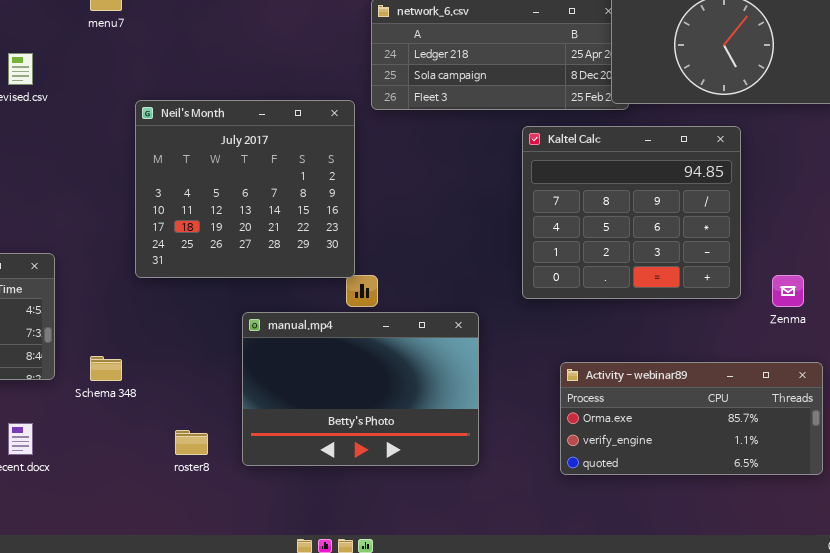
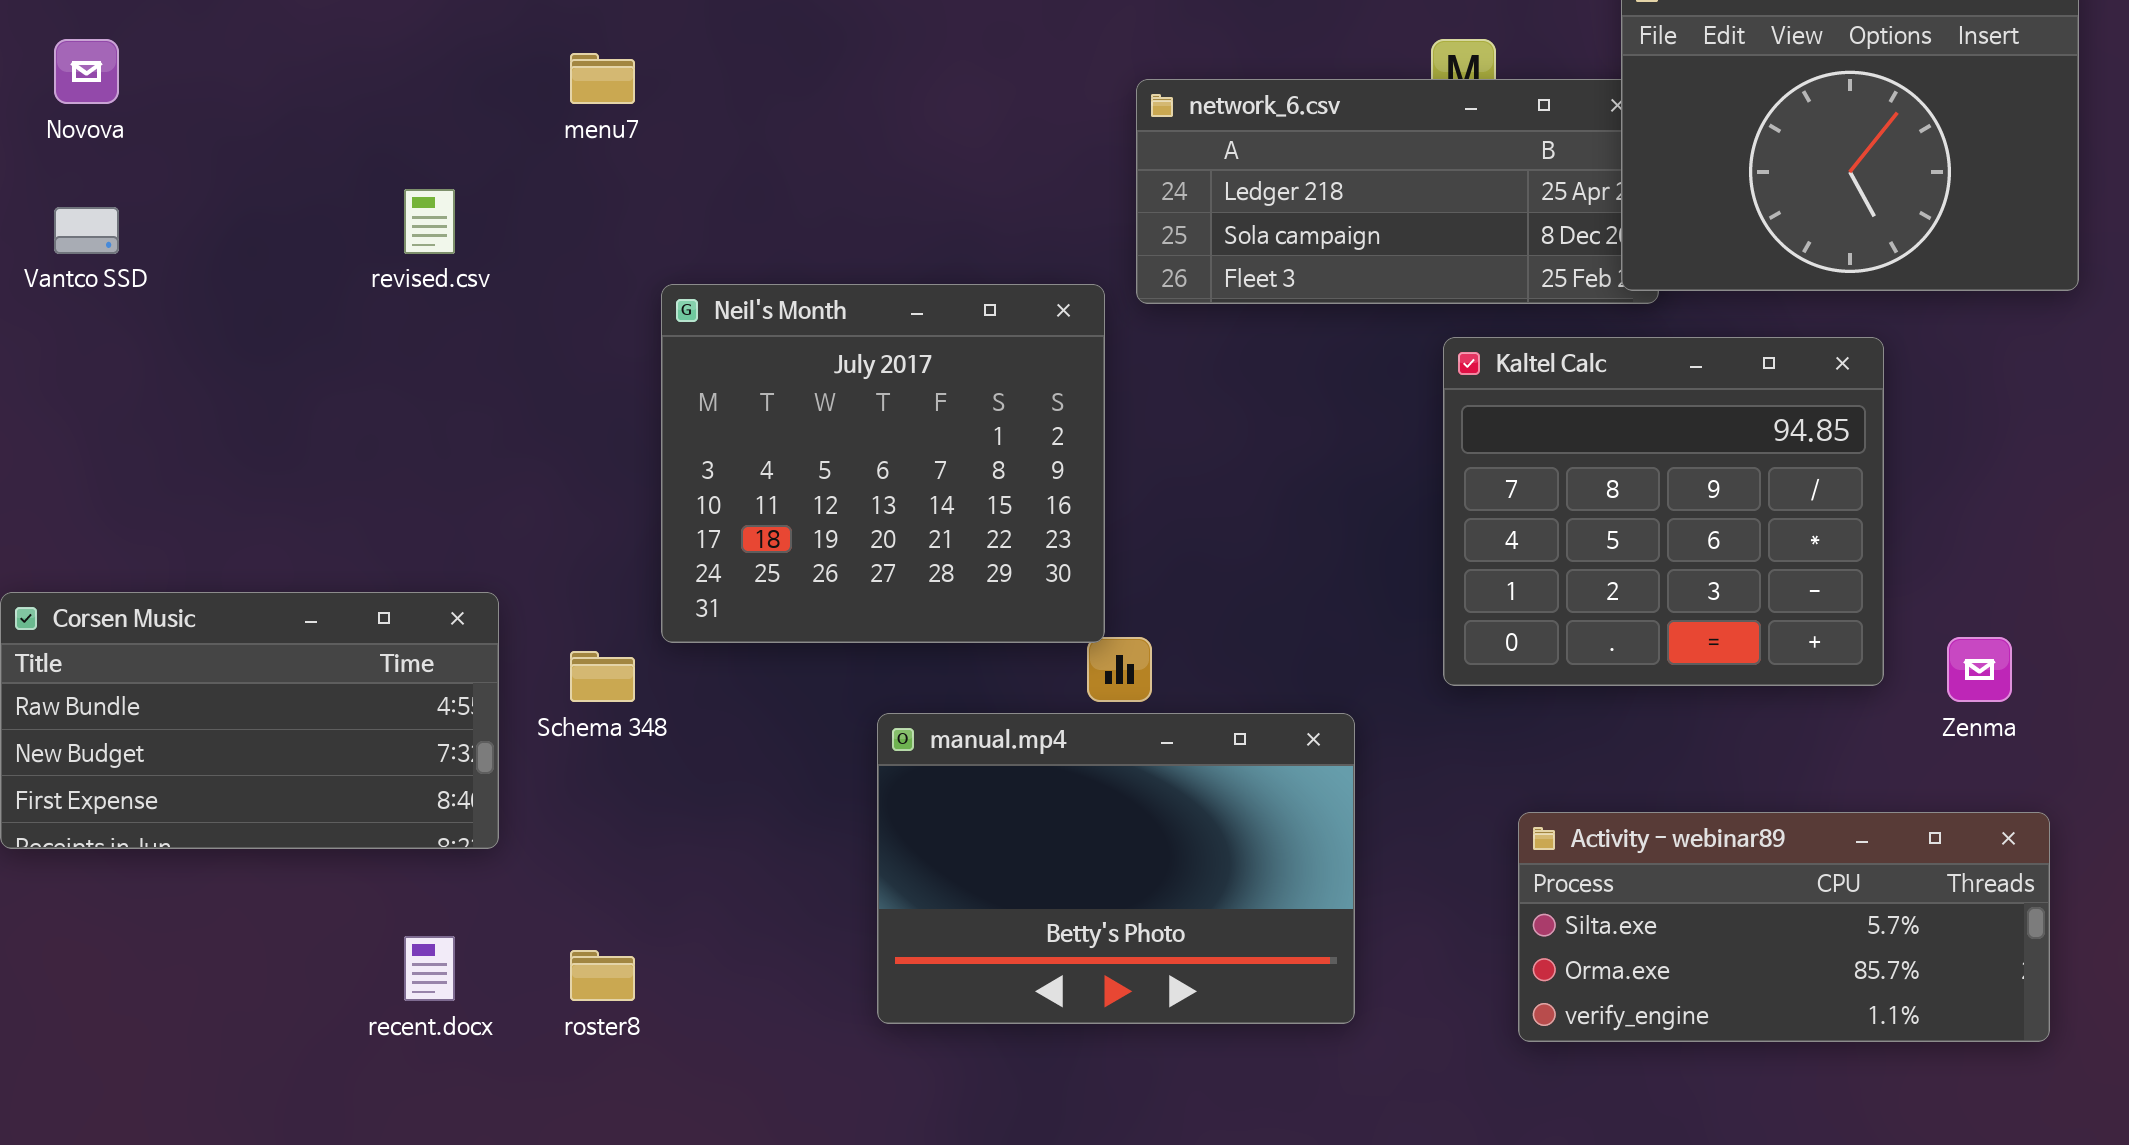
Schema 348: [90,356,122,381] -> [570,651,635,702], moved
Activity - webinar89: [560,362,823,475] -> [1518,812,2050,1042], scrolled up 1 row
roster8: [175,430,208,455] -> [570,950,635,1001], moved

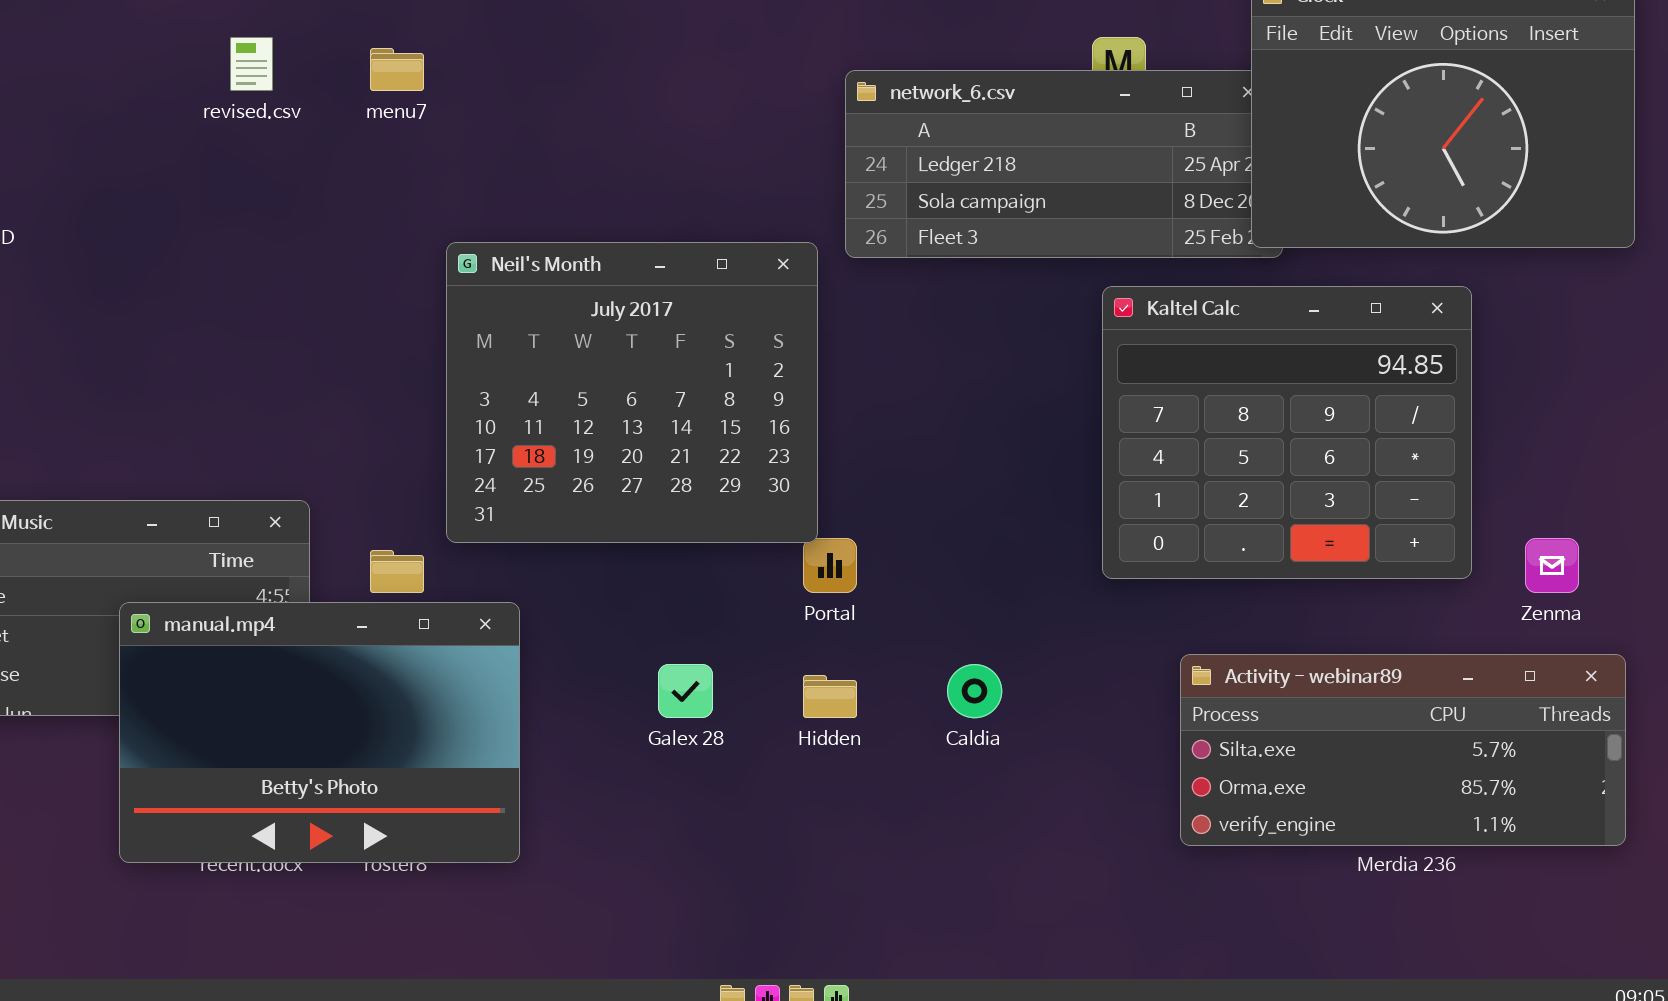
revised.csv: [404,189,455,254] -> [230,37,273,91], moved
manual.mp4: [877,713,1355,1024] -> [119,602,520,863], moved
Activity - webinar89: [1518,812,2050,1042] -> [1180,654,1626,846], moved

